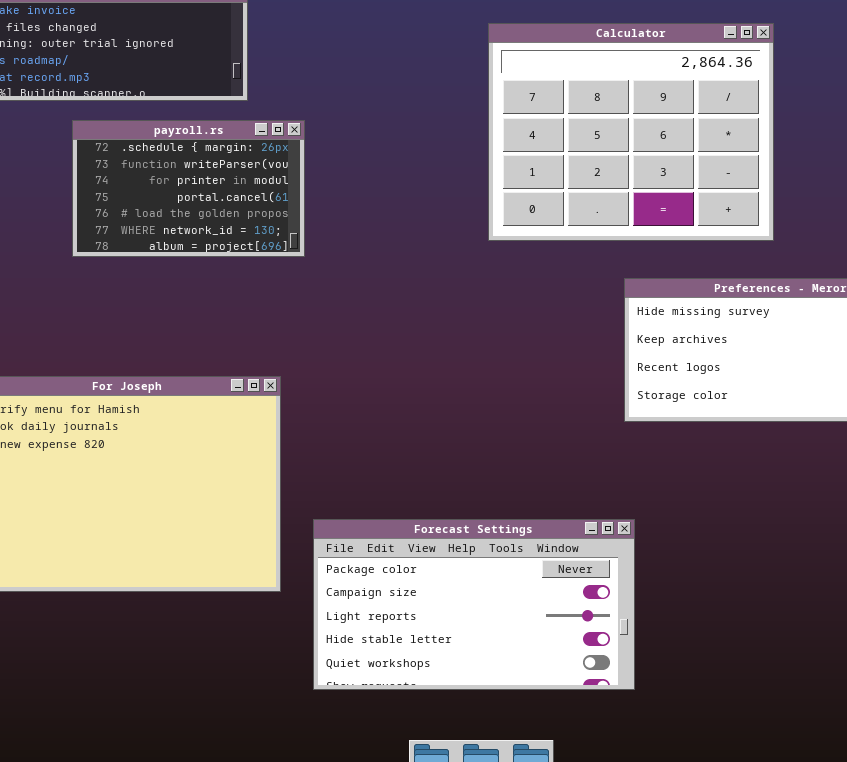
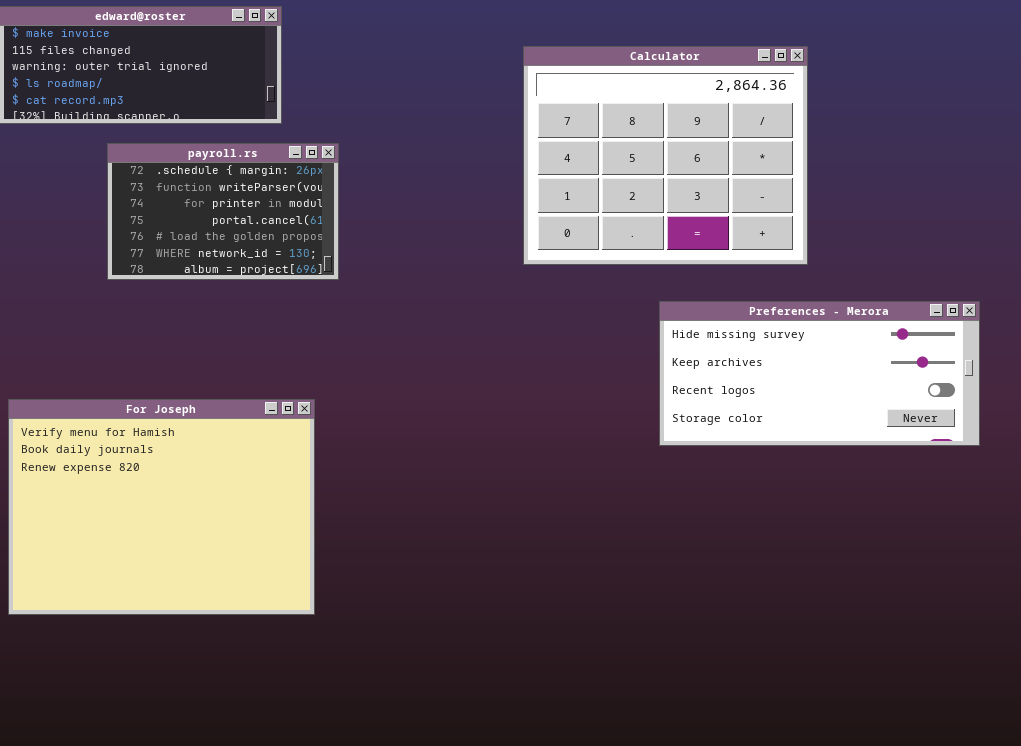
Forecast Settings: [313,519,635,690] -> none, closed

